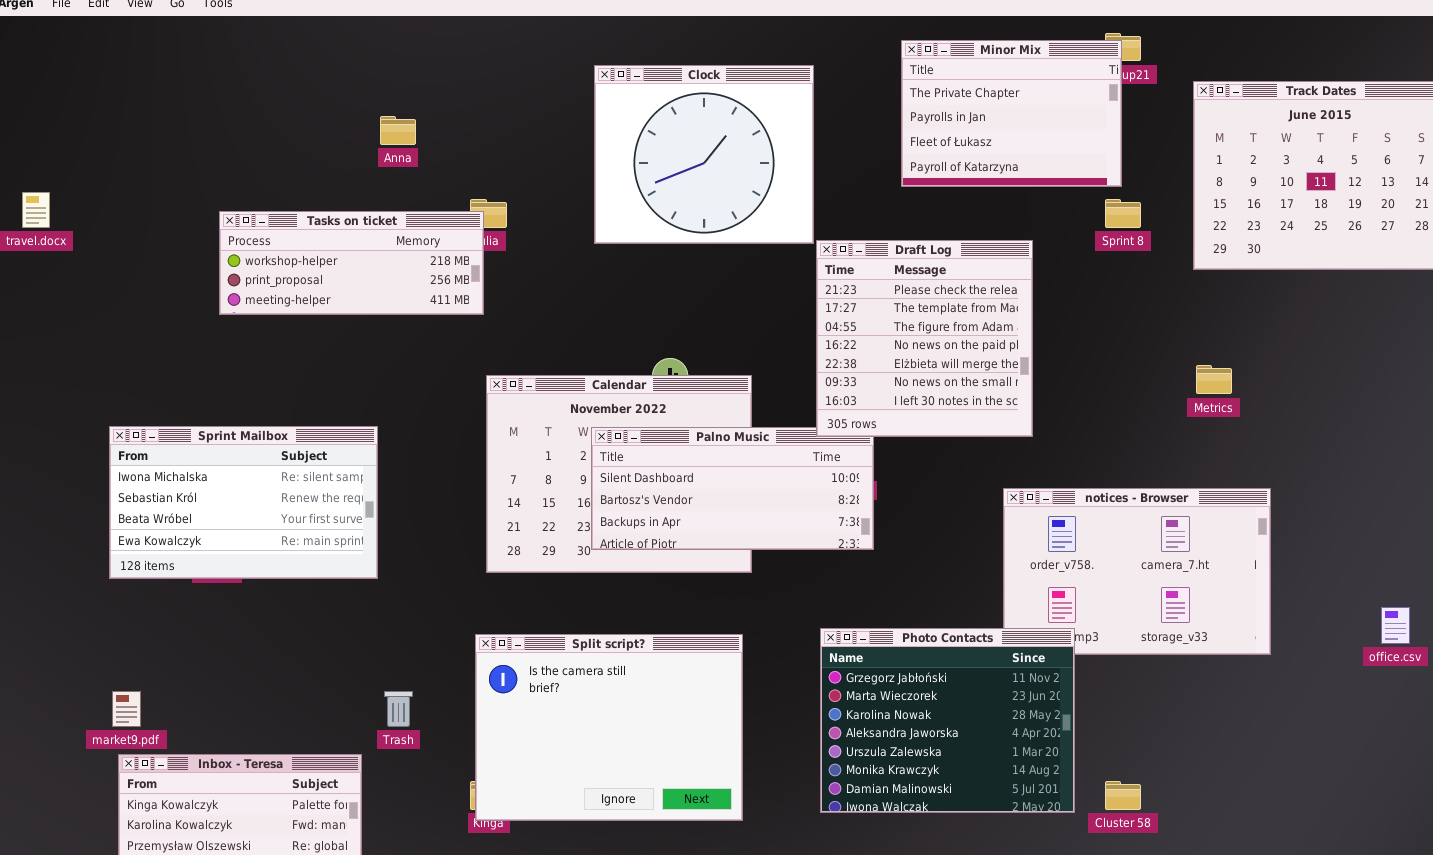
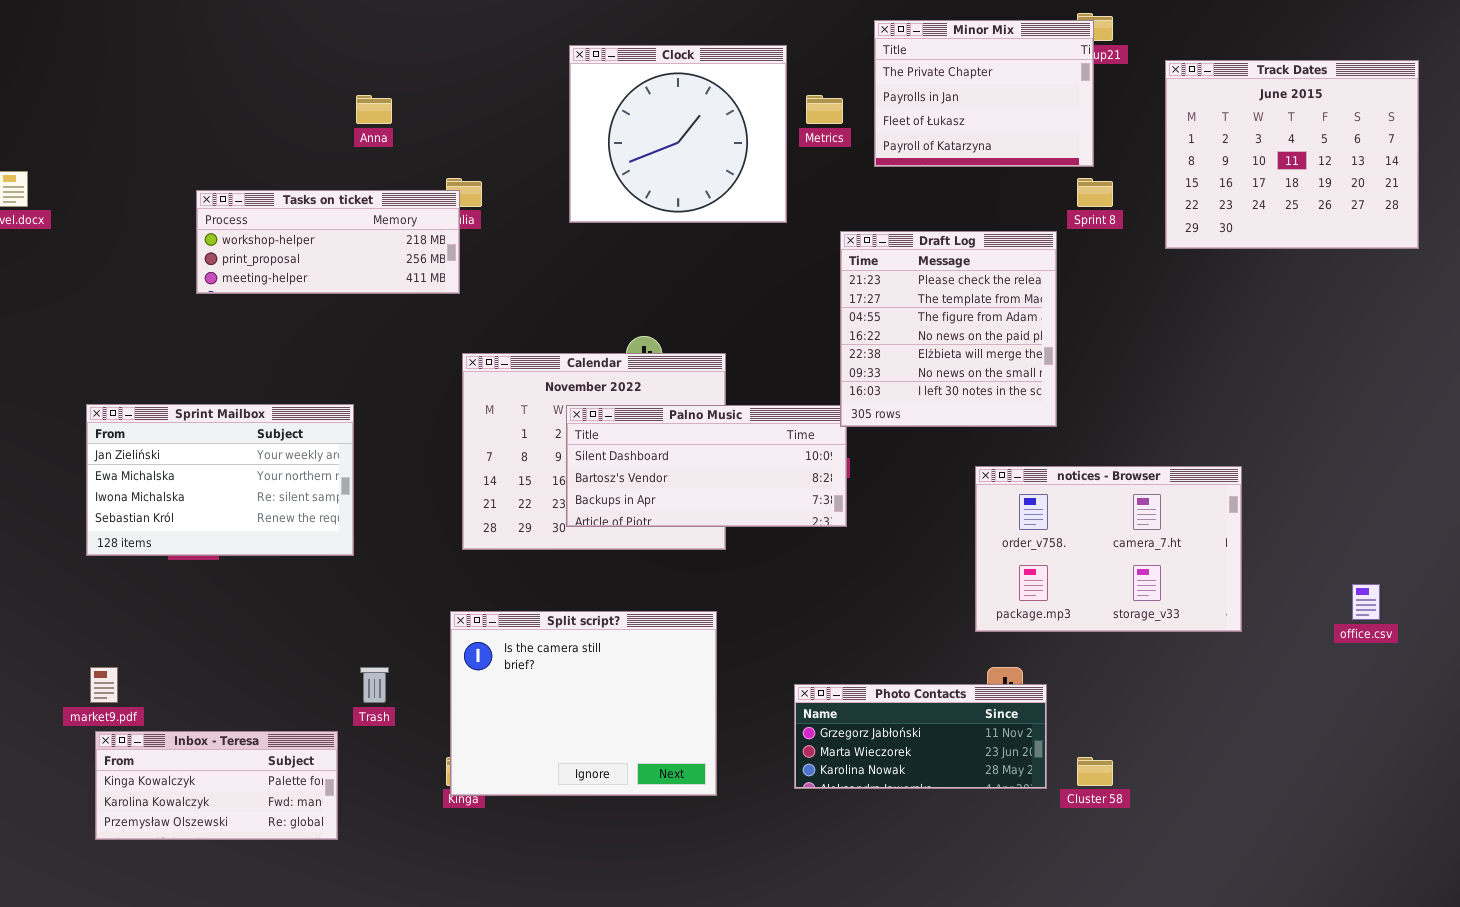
Draft Log: [816,240,1033,437] -> [840,231,1057,427], moved
Metrics: [1196,365,1232,394] -> [806,95,843,124], moved
Sprint Mailbox: [109,426,378,579] -> [86,404,354,556], scrolled up 2 rows
Photo Contacts: [820,628,1075,813] -> [794,684,1047,789], resized

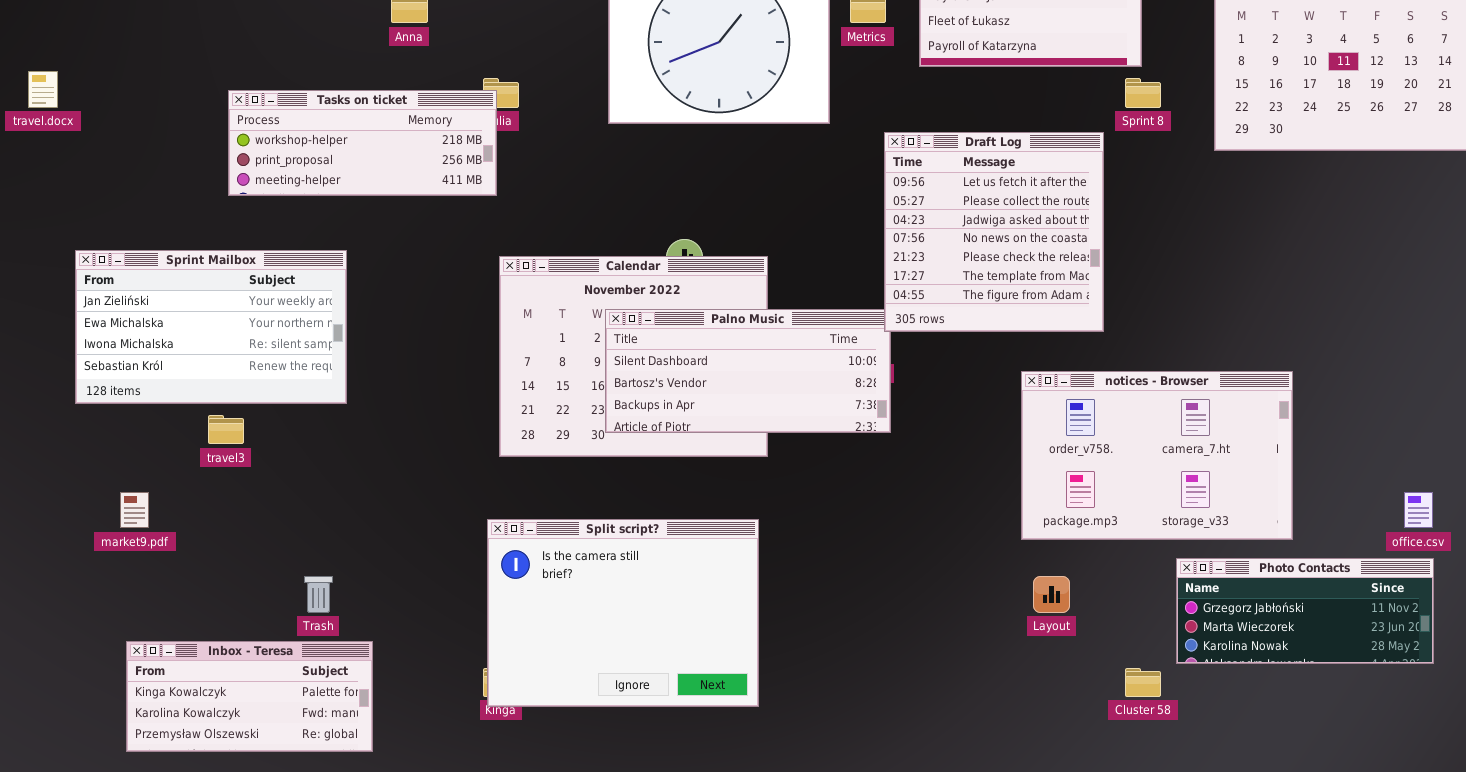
Draft Log: [840,231,1057,427] -> [884,132,1104,332], scrolled up 4 rows
Sprint Mailbox: [86,404,354,556] -> [75,250,347,404], moved
market9.pdf: [90,667,118,703] -> [120,492,149,528], moved
Trash: [360,667,389,703] -> [304,576,333,613], moved
Photo Contacts: [794,684,1047,789] -> [1176,558,1434,664], moved

